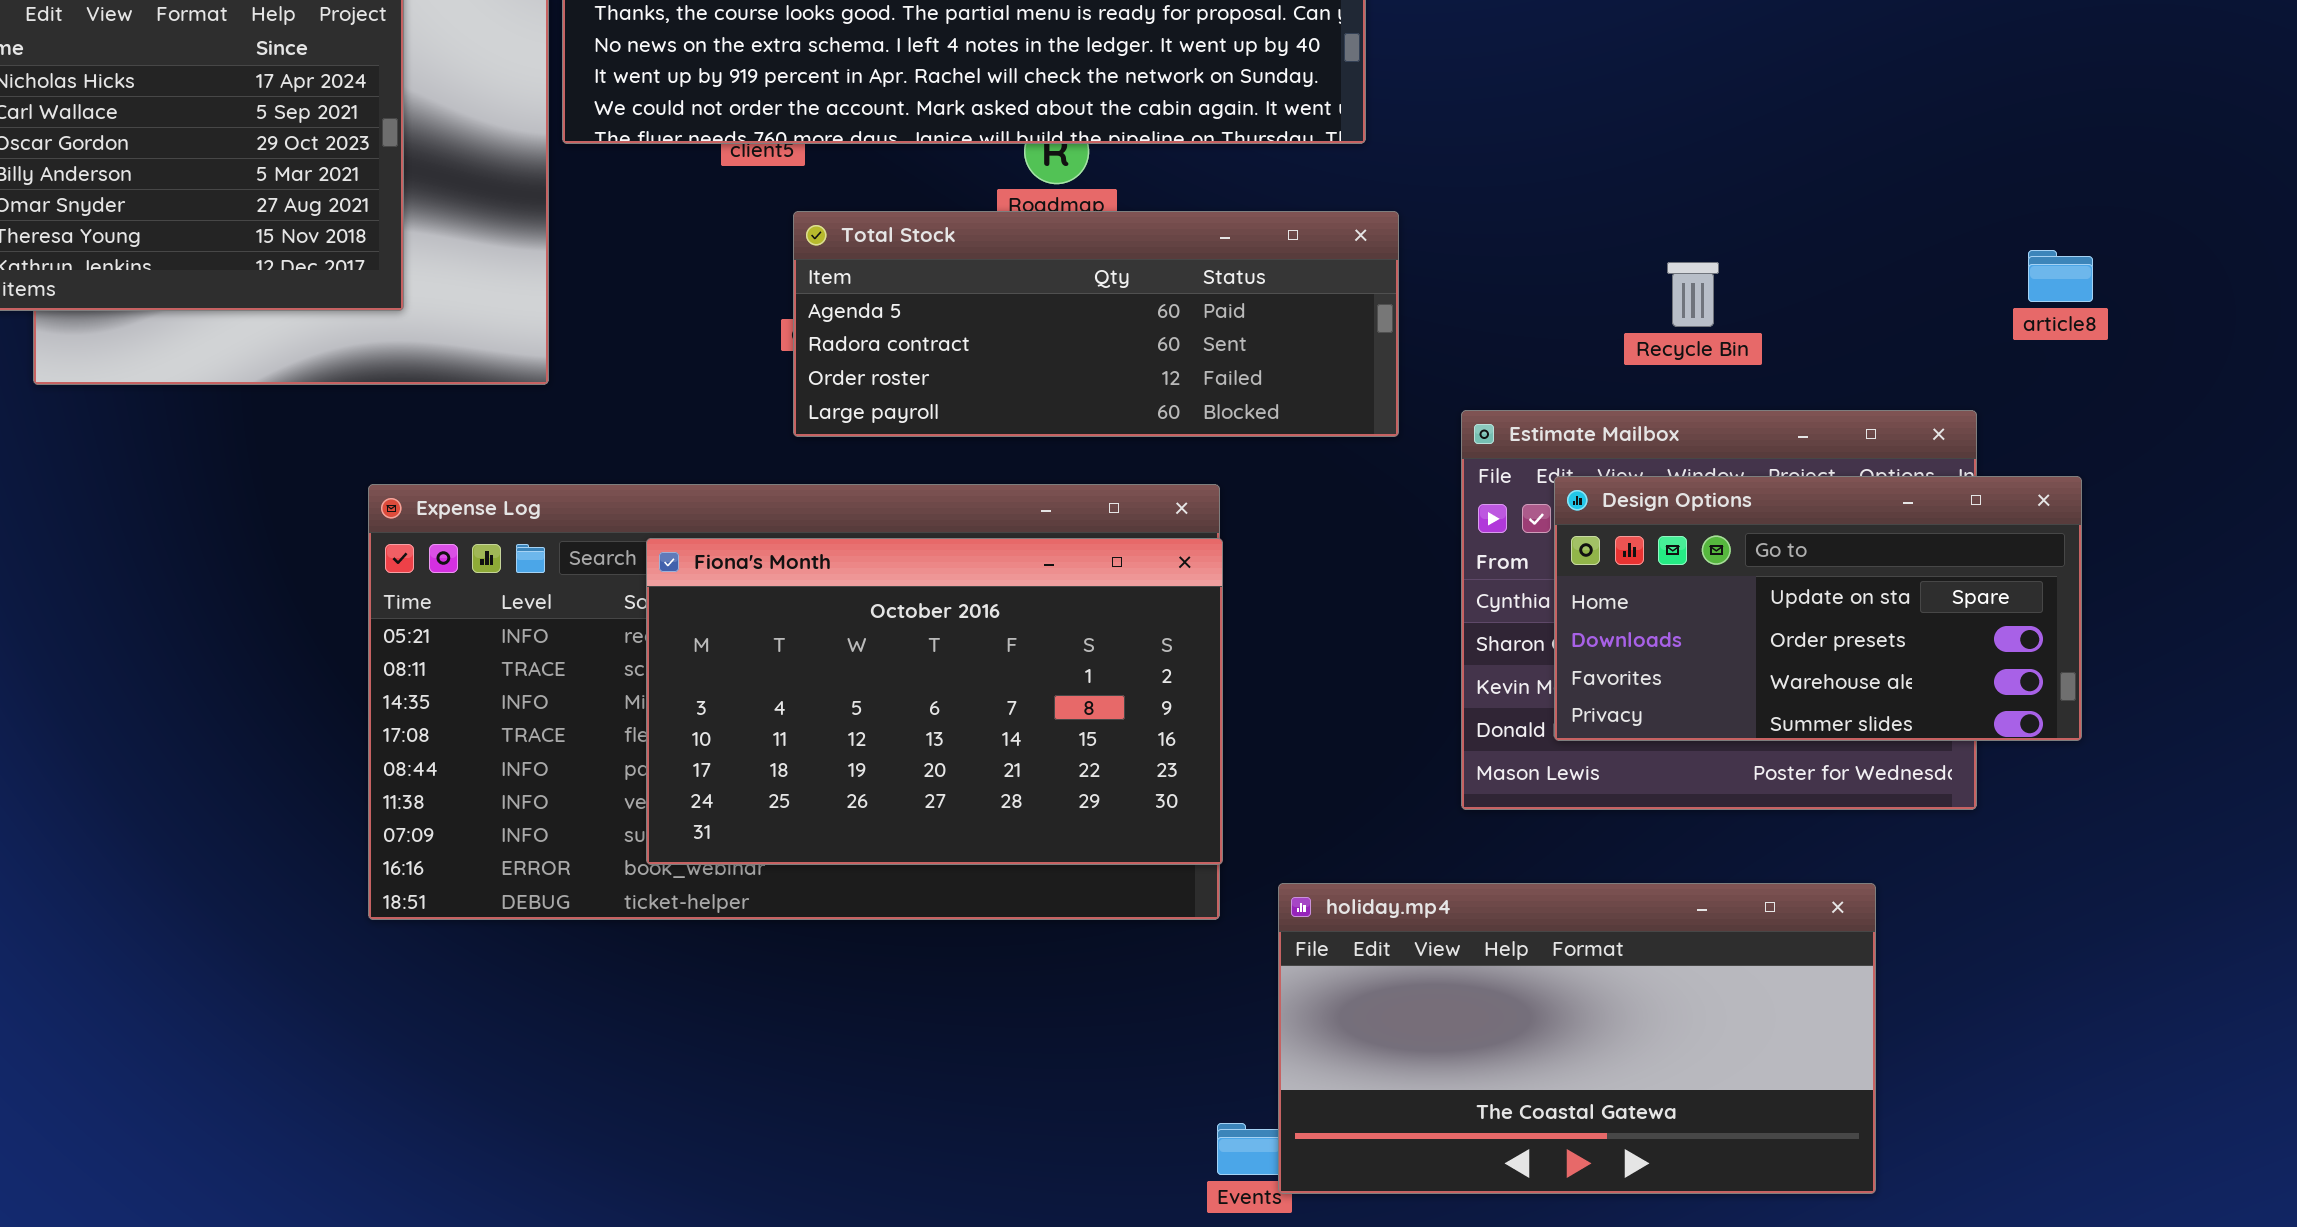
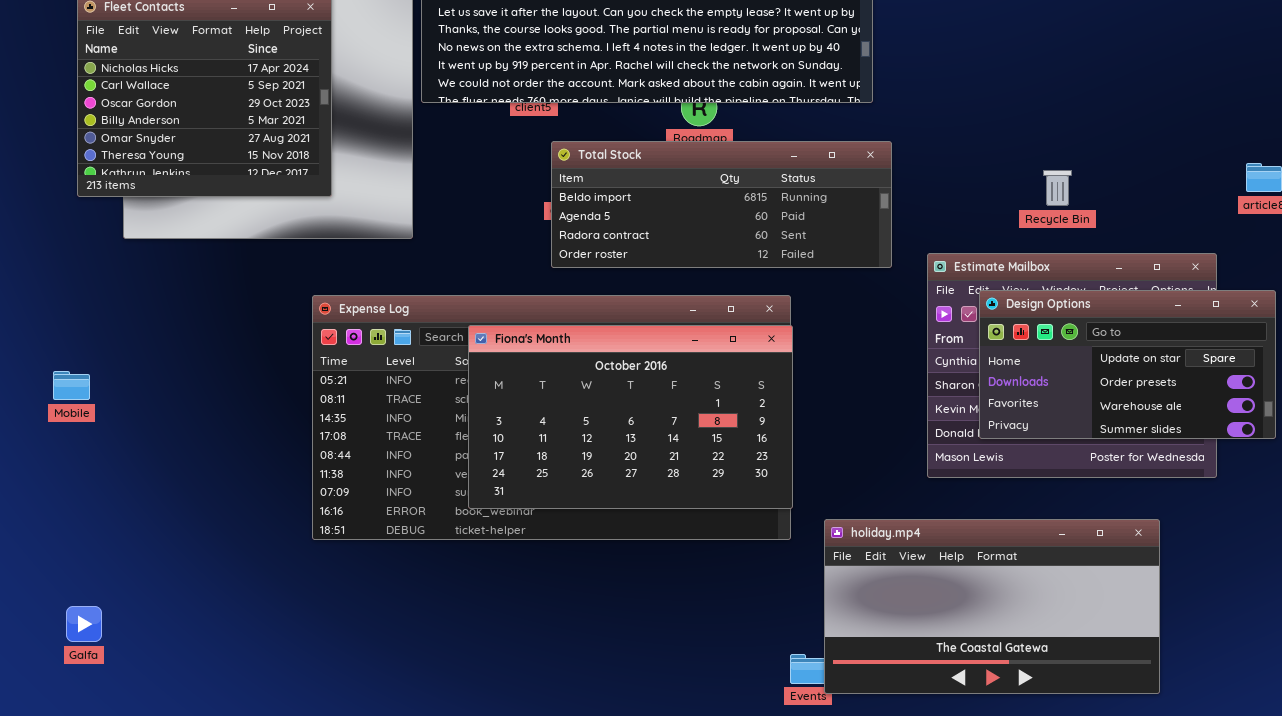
Total Stock: [793,211,1399,437] -> [551,141,892,268], scrolled up 1 row

